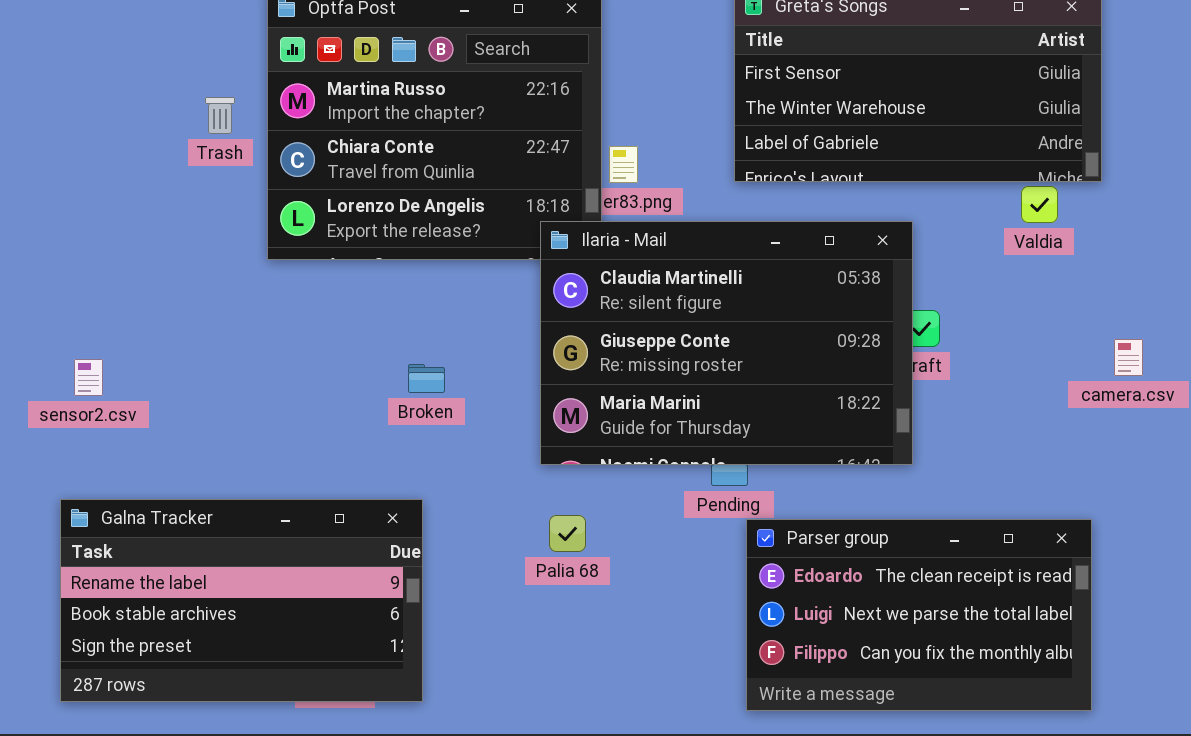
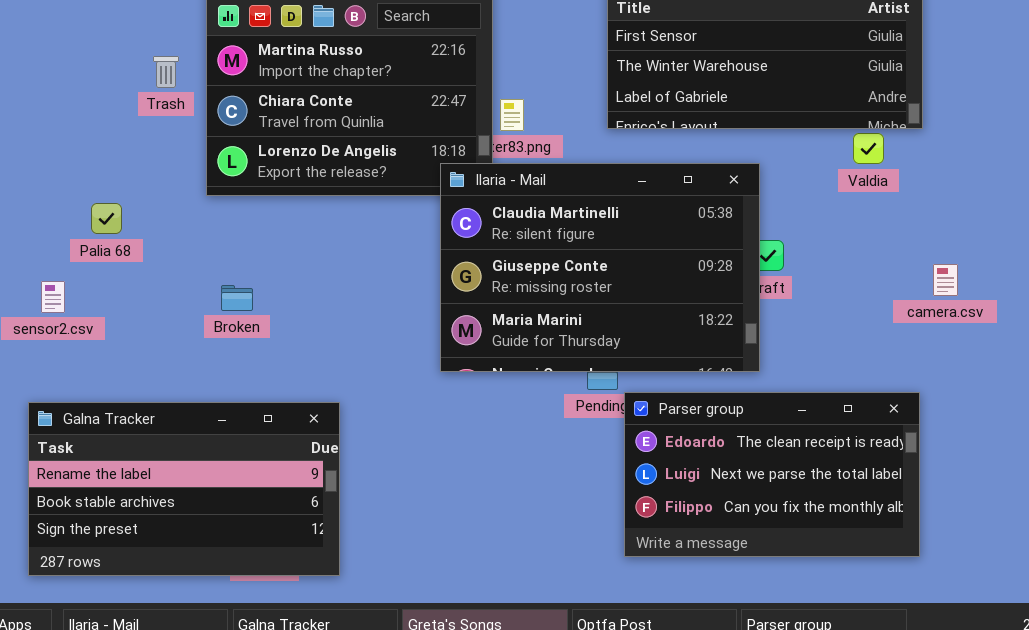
Broken: [408,364,445,393] -> [221,285,253,311], moved
Palia 68: [549,515,586,552] -> [91,203,122,234], moved
Parser group: [746,519,1092,711] -> [624,392,920,557], moved

